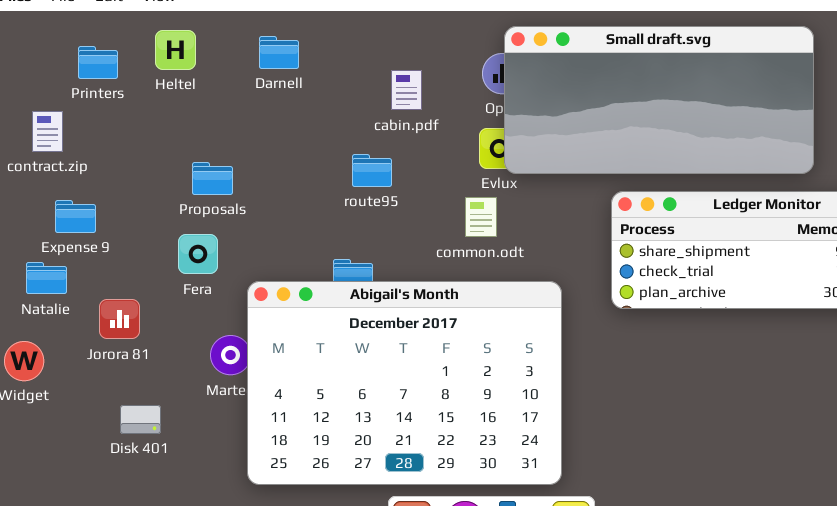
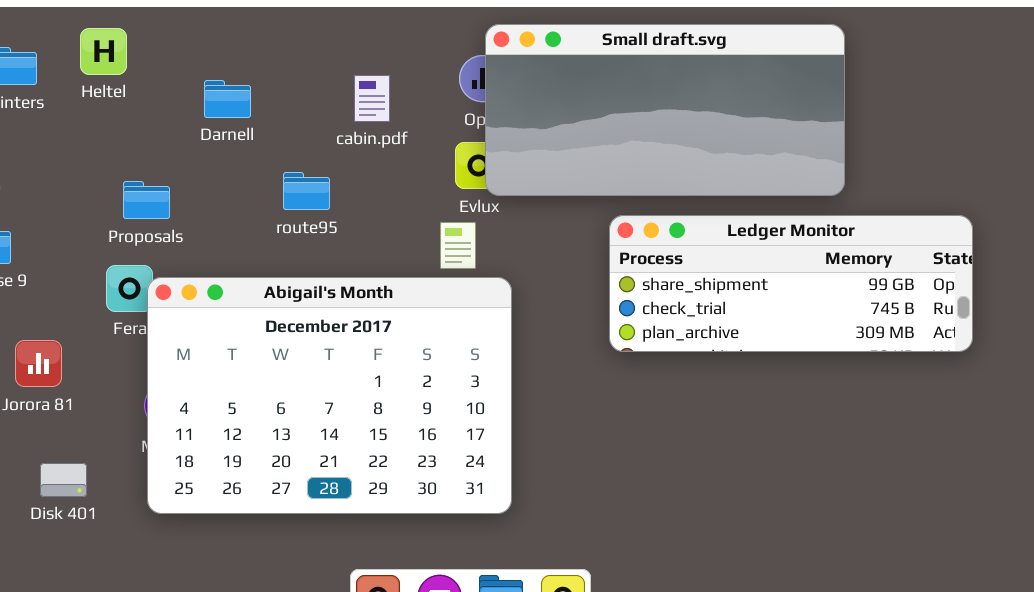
Darnell: [259,36,299,69] -> [204,80,251,118], moved
route95: [352,154,392,187] -> [283,172,330,210], moved
Abigail's Month: [247,281,562,485] -> [147,277,512,514], moved

